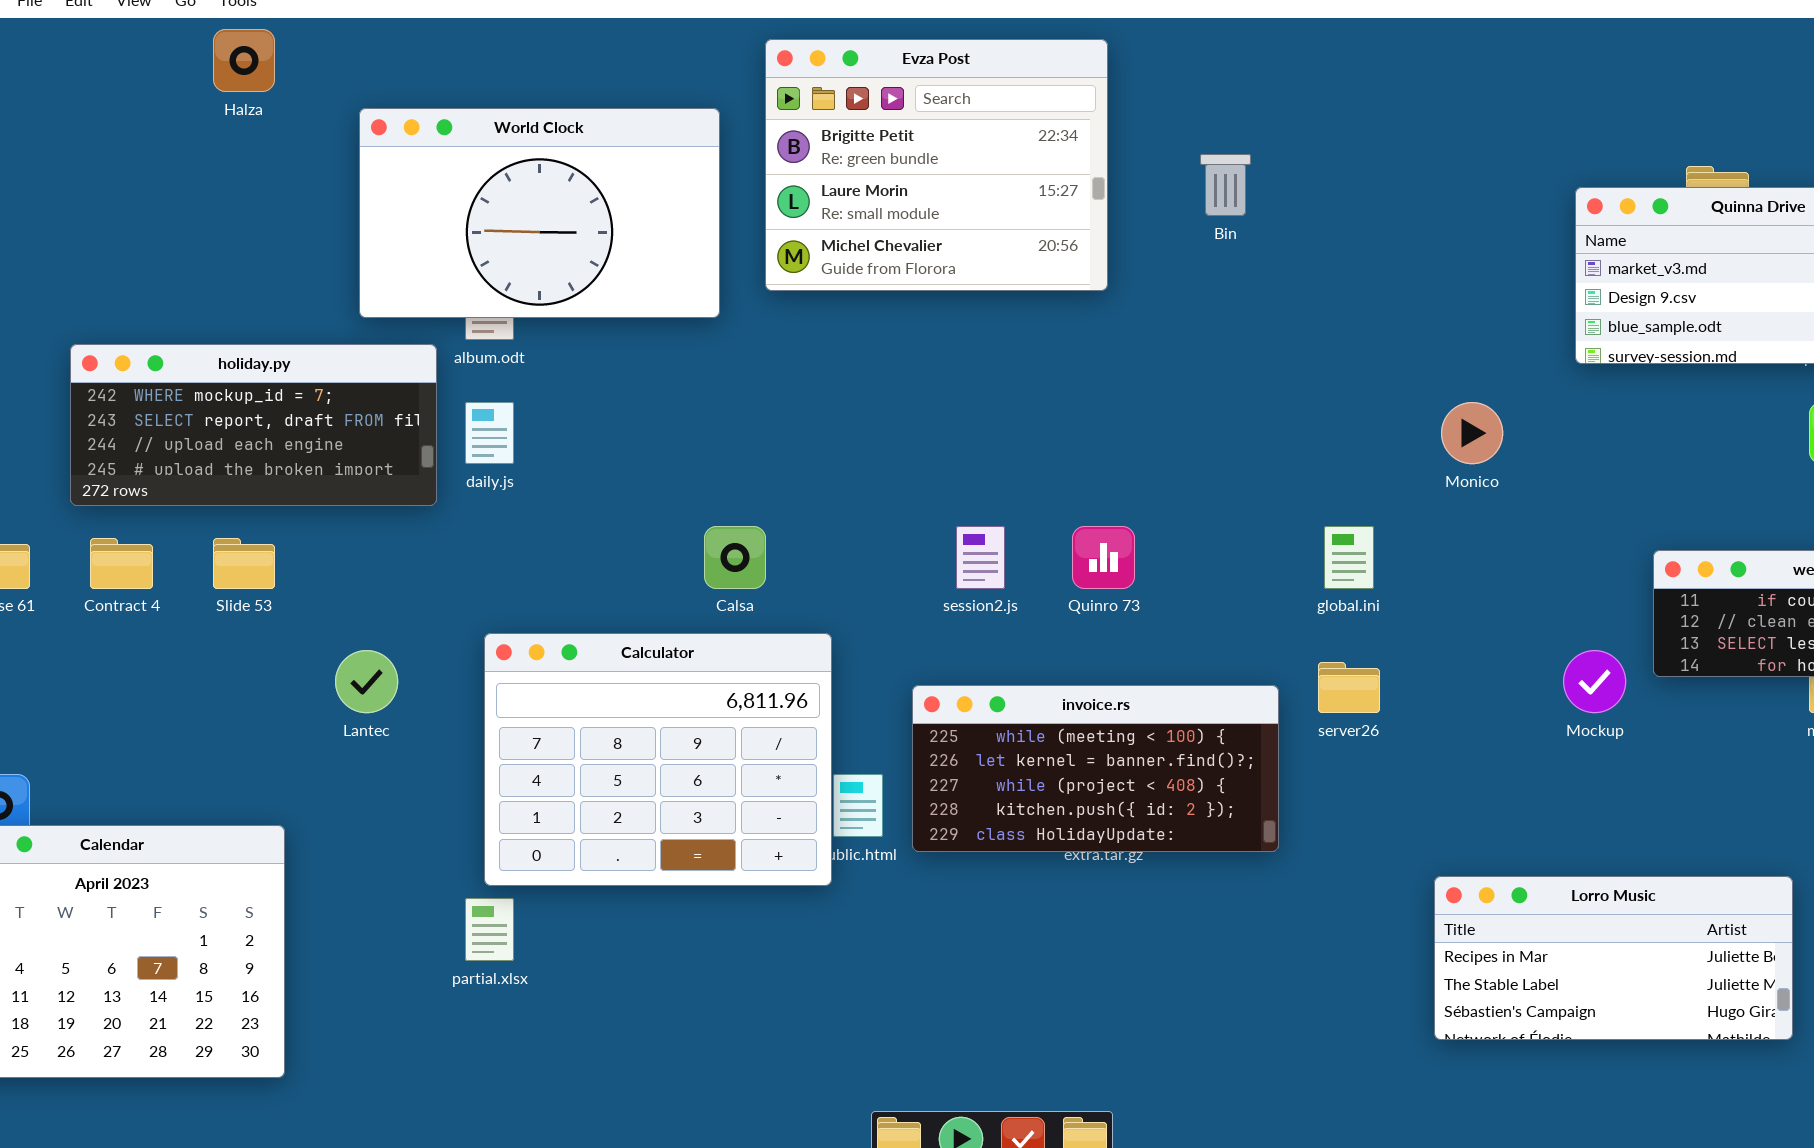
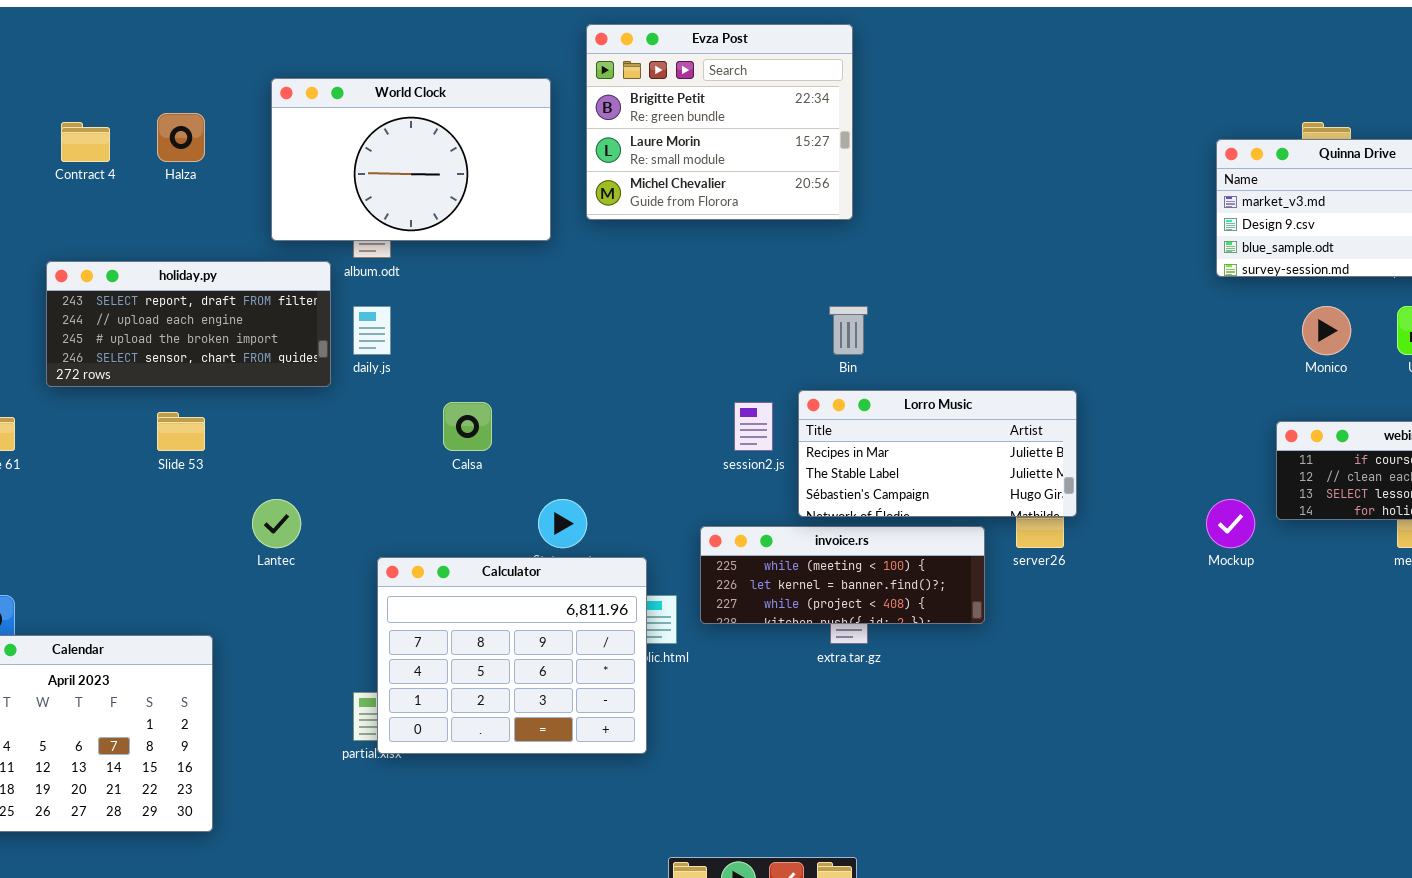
Halza: [213,29,275,92] -> [157,113,205,162], moved
Bin: [1200,154,1251,216] -> [829,306,868,355], moved
holiday.py: [70,344,437,506] -> [46,261,331,387], scrolled down 1 row
Monico: [1441,402,1503,464] -> [1302,306,1351,355], moved
Calsa: [704,526,766,589] -> [443,402,492,451], moved
Contract 4: [90,538,153,589] -> [61,122,110,162], moved
Calculator: [484,633,832,886] -> [377,557,647,754], moved
invoice.rs: [912,685,1279,852] -> [700,526,985,624], resized
Lorro Music: [1434,876,1793,1040] -> [798,390,1077,517], moved

